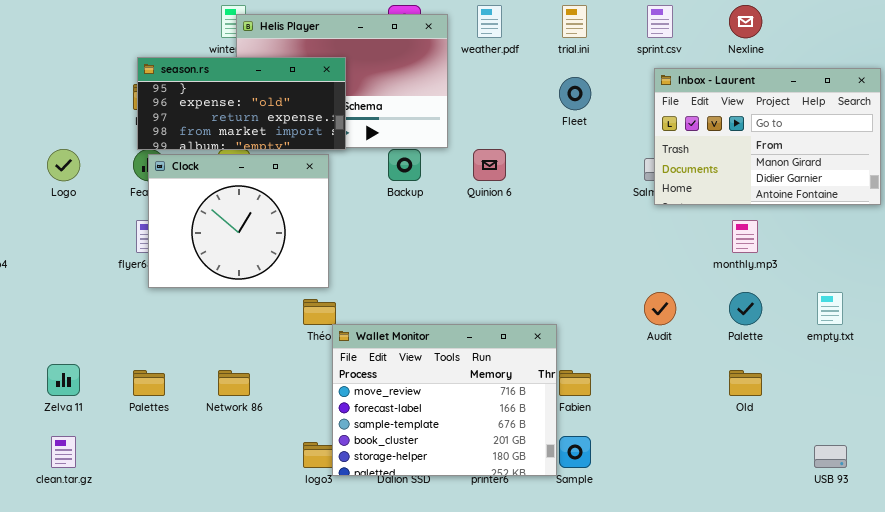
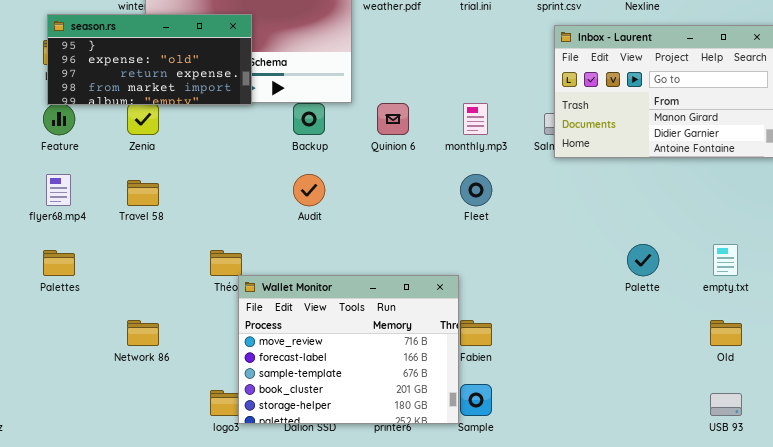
Fleet: [559,77,591,110] -> [460,174,492,206], moved
Clock: [148,154,329,288] -> none, closed
monthly.mp3: [732,220,758,253] -> [463,103,488,135], moved
Audit: [644,292,676,325] -> [293,174,325,206], moved
Palettes: [133,370,165,396] -> [43,250,75,276], moved
Old: [729,370,762,396] -> [710,320,742,346], moved

